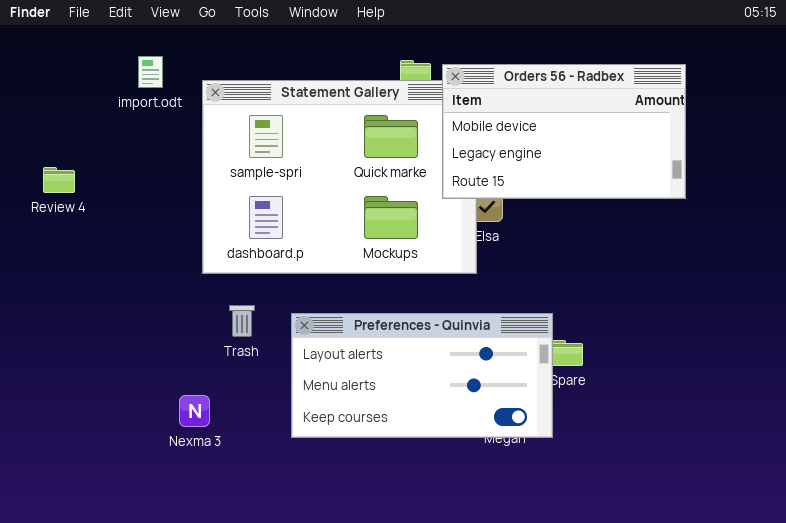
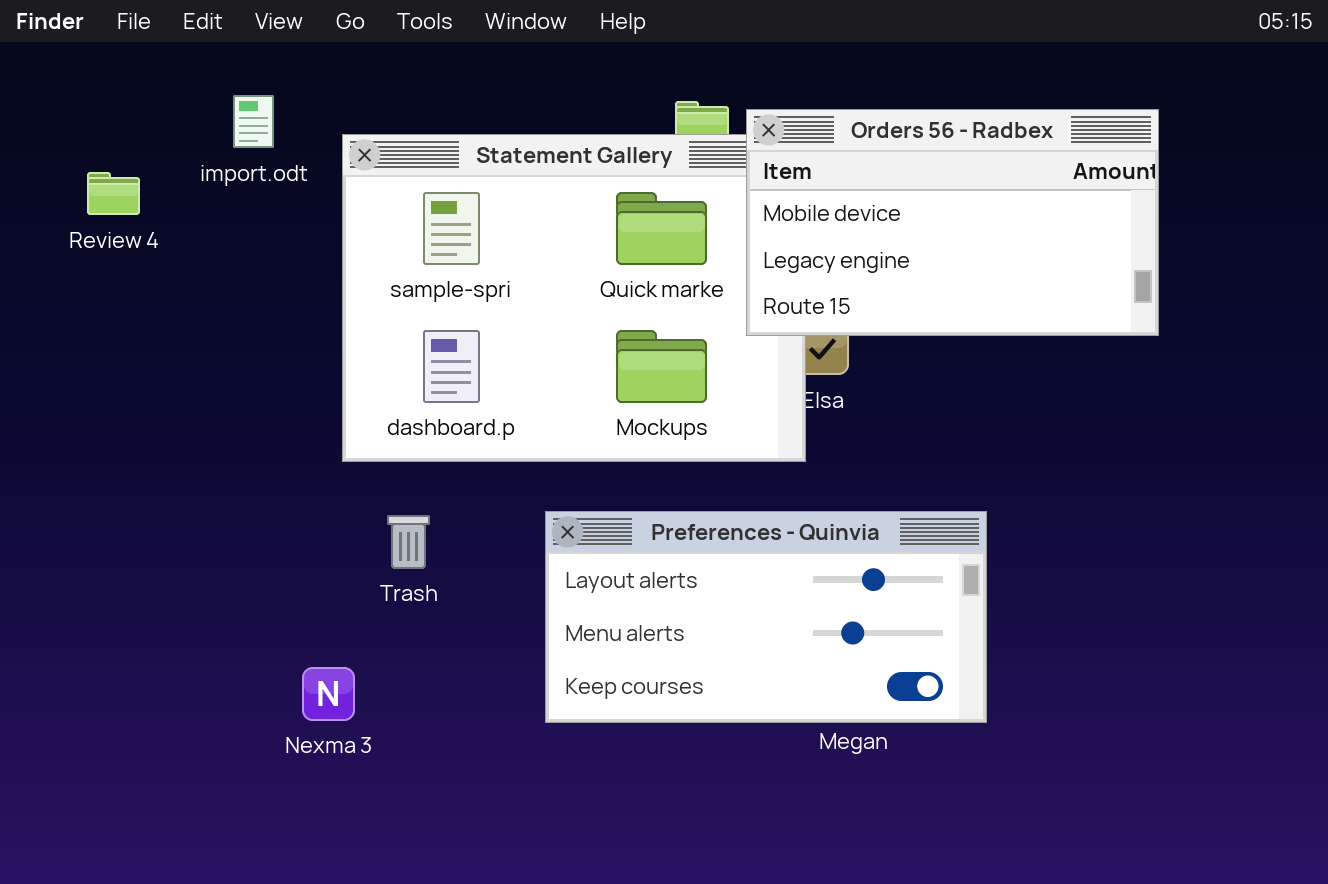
Review 4: [43,167,75,193] -> [87,172,140,215], moved
Preferences - Quinvia: [291,313,553,438] -> [545,511,987,723], moved

